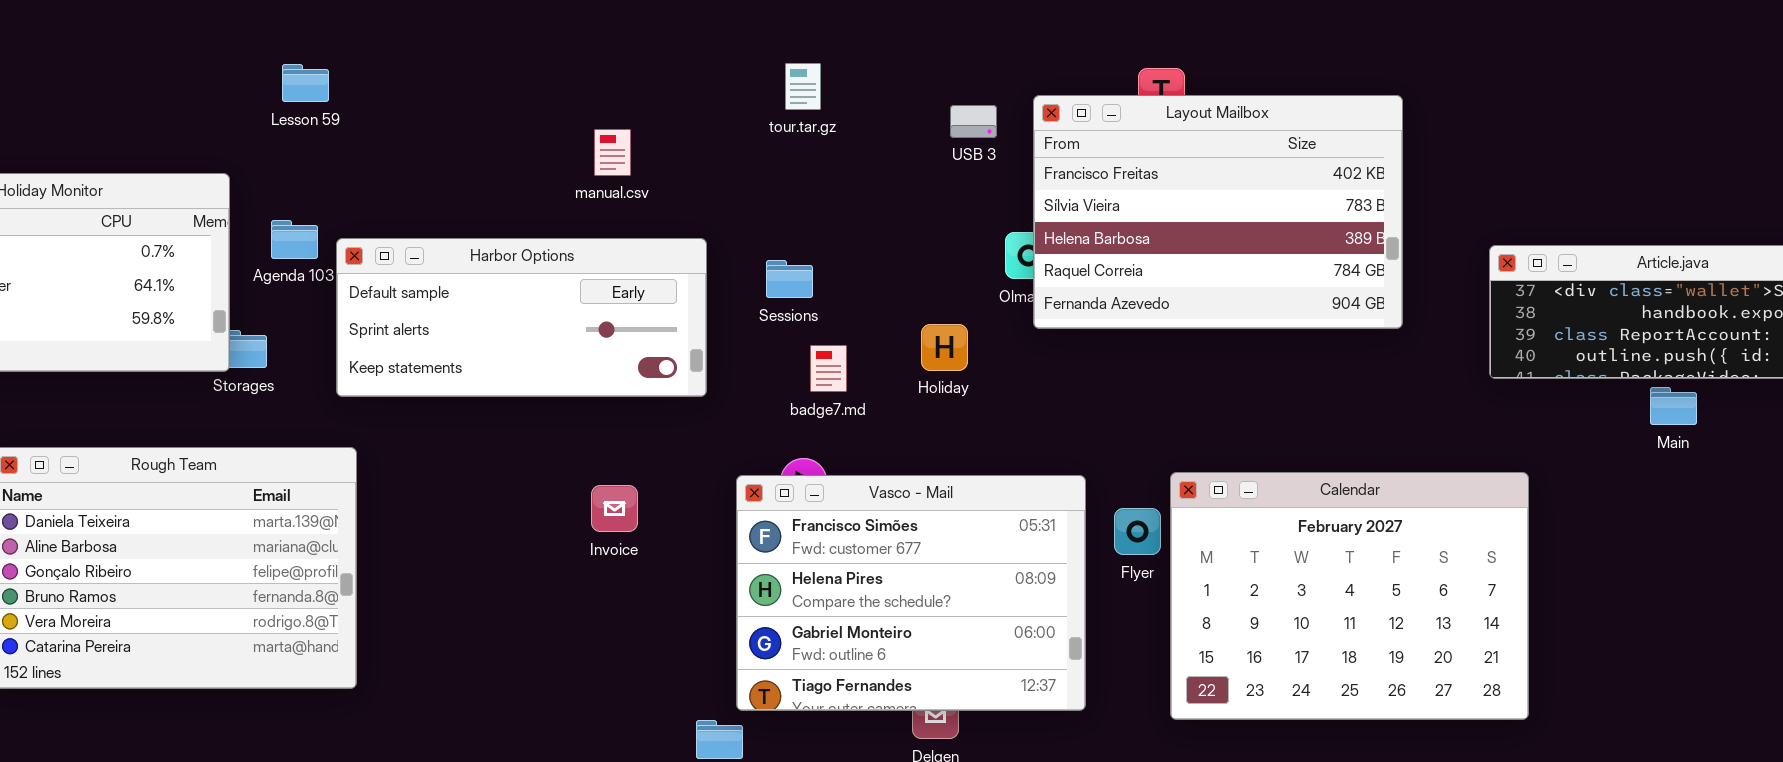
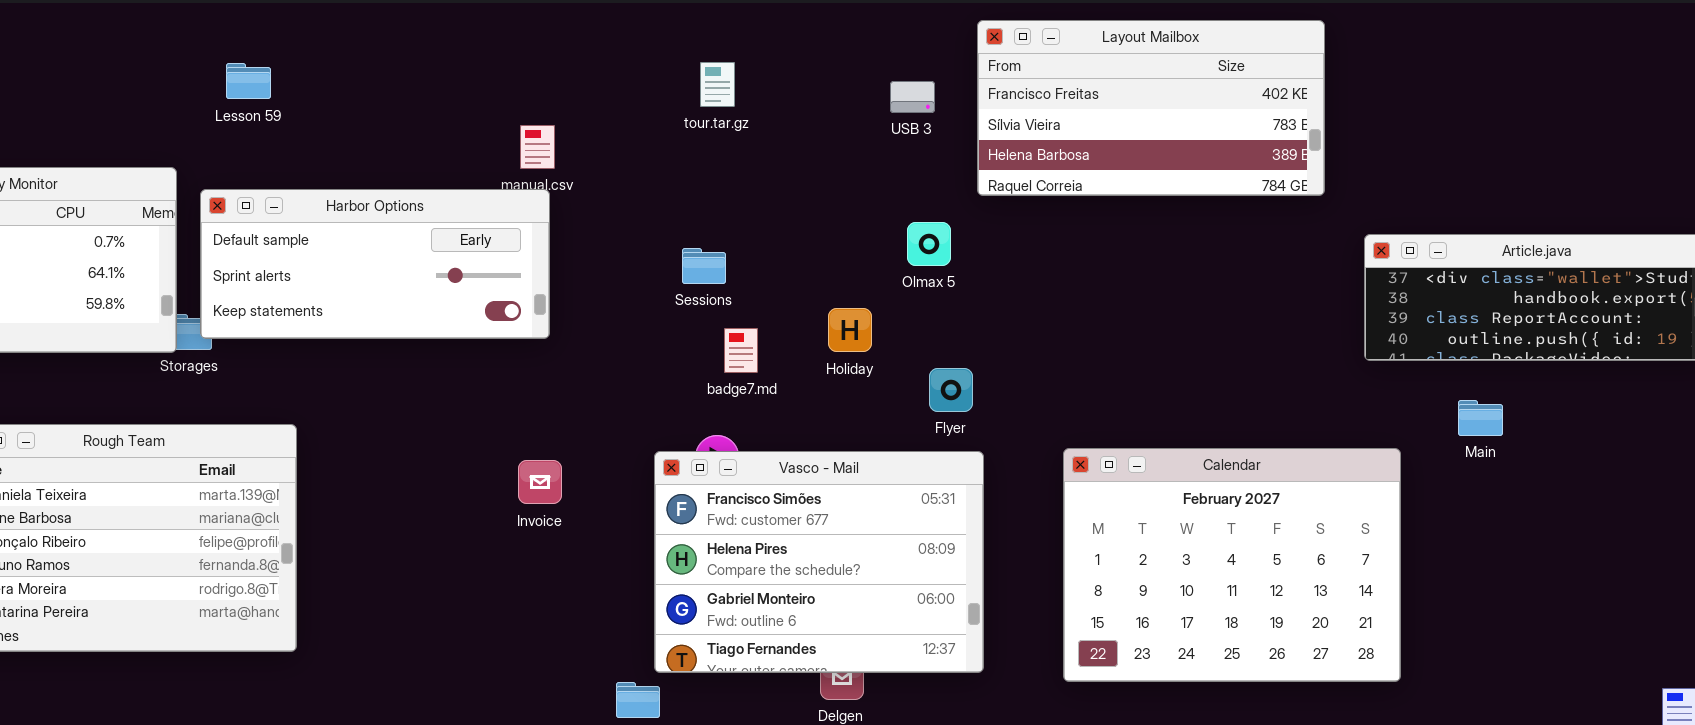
Layout Mailbox: [1033,95,1403,329] -> [977,20,1325,196], moved, resized
USB 3: [950,105,997,138] -> [890,81,935,113], moved
Harbor Options: [336,238,707,397] -> [200,189,550,339], moved
Main: [1650,387,1697,425] -> [1458,400,1503,436], moved
Flyer: [1114,508,1161,555] -> [929,368,973,412], moved

